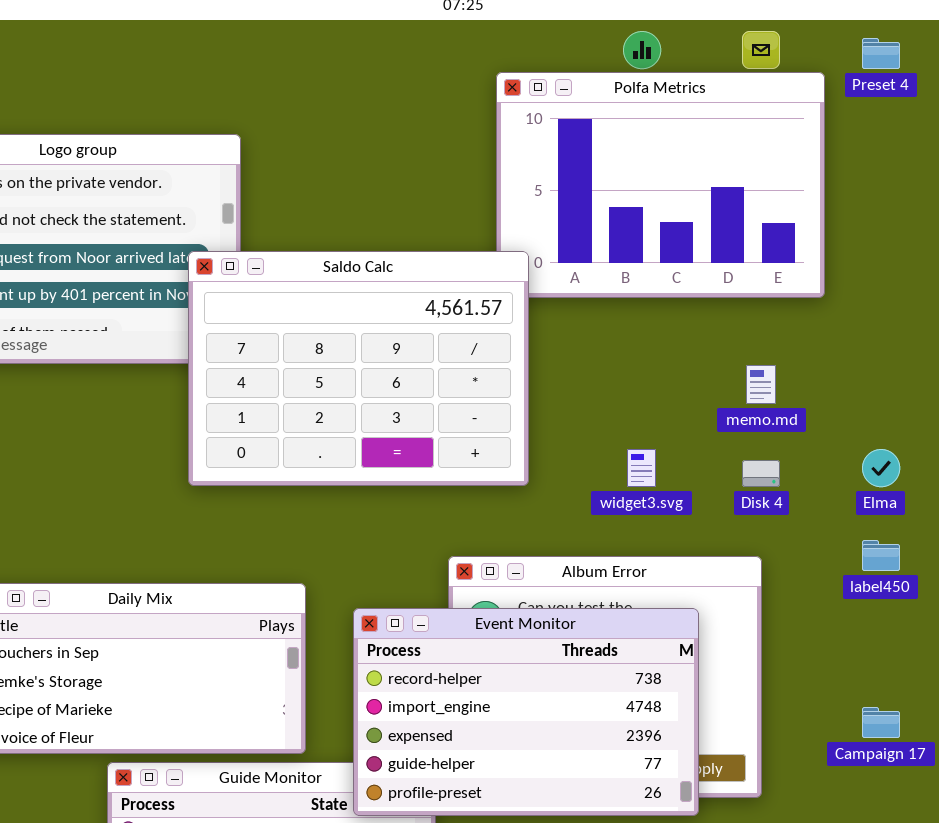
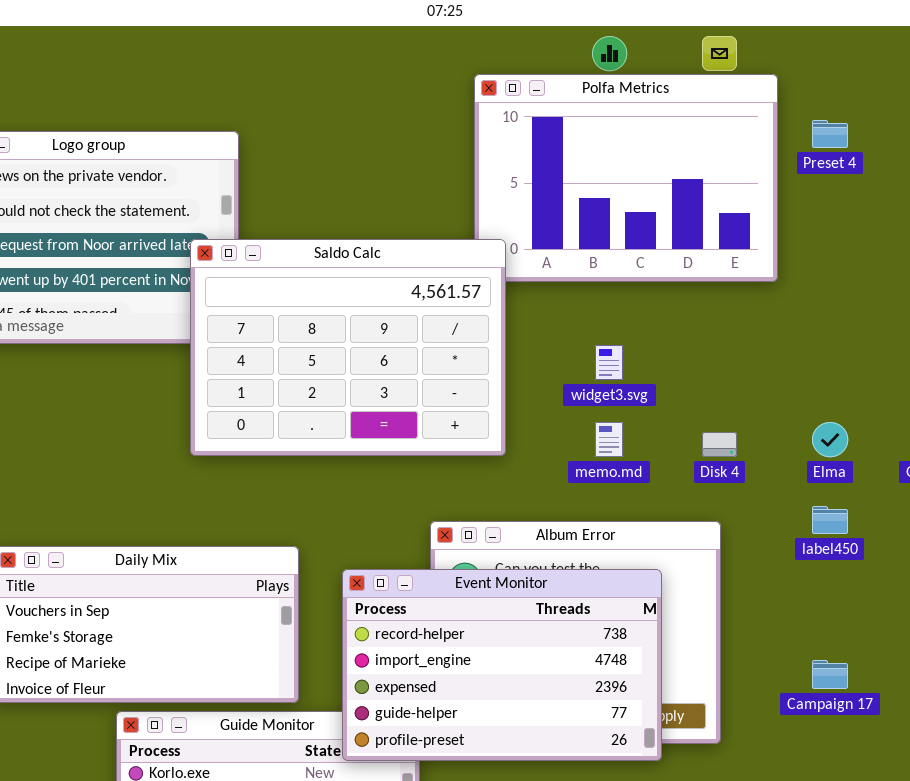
Preset 4: [862,38,900,69] -> [812,120,848,148], moved
memo.md: [746,365,776,404] -> [595,422,623,457], moved
widget3.svg: [627,449,656,487] -> [595,345,623,380], moved

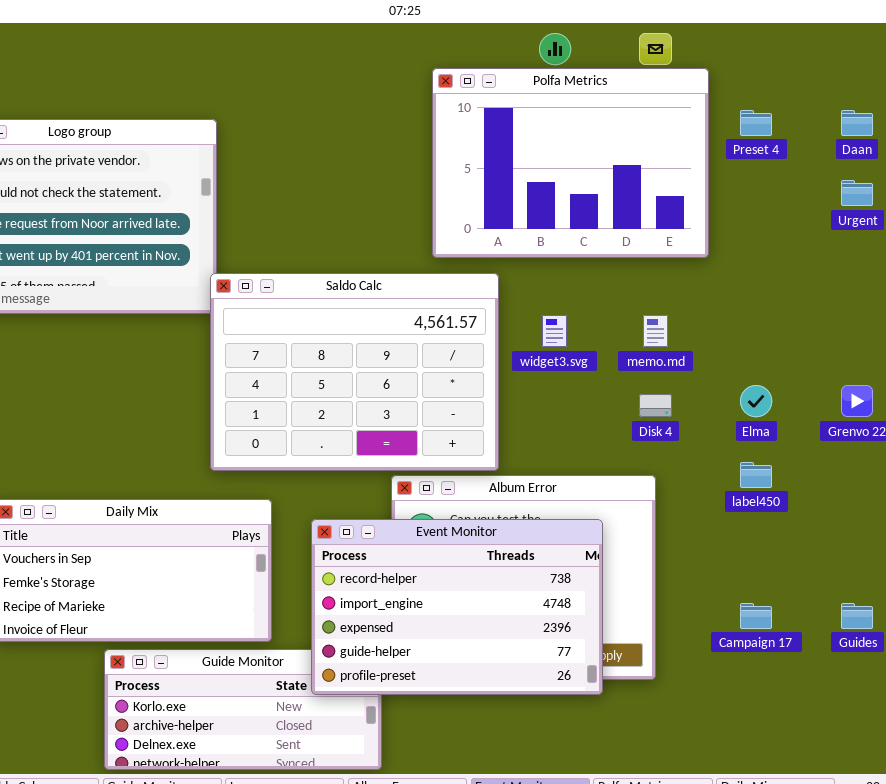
Saldo Calc: [190,239,506,456] -> [210,273,499,471], moved
memo.md: [595,422,623,457] -> [643,315,668,347], moved

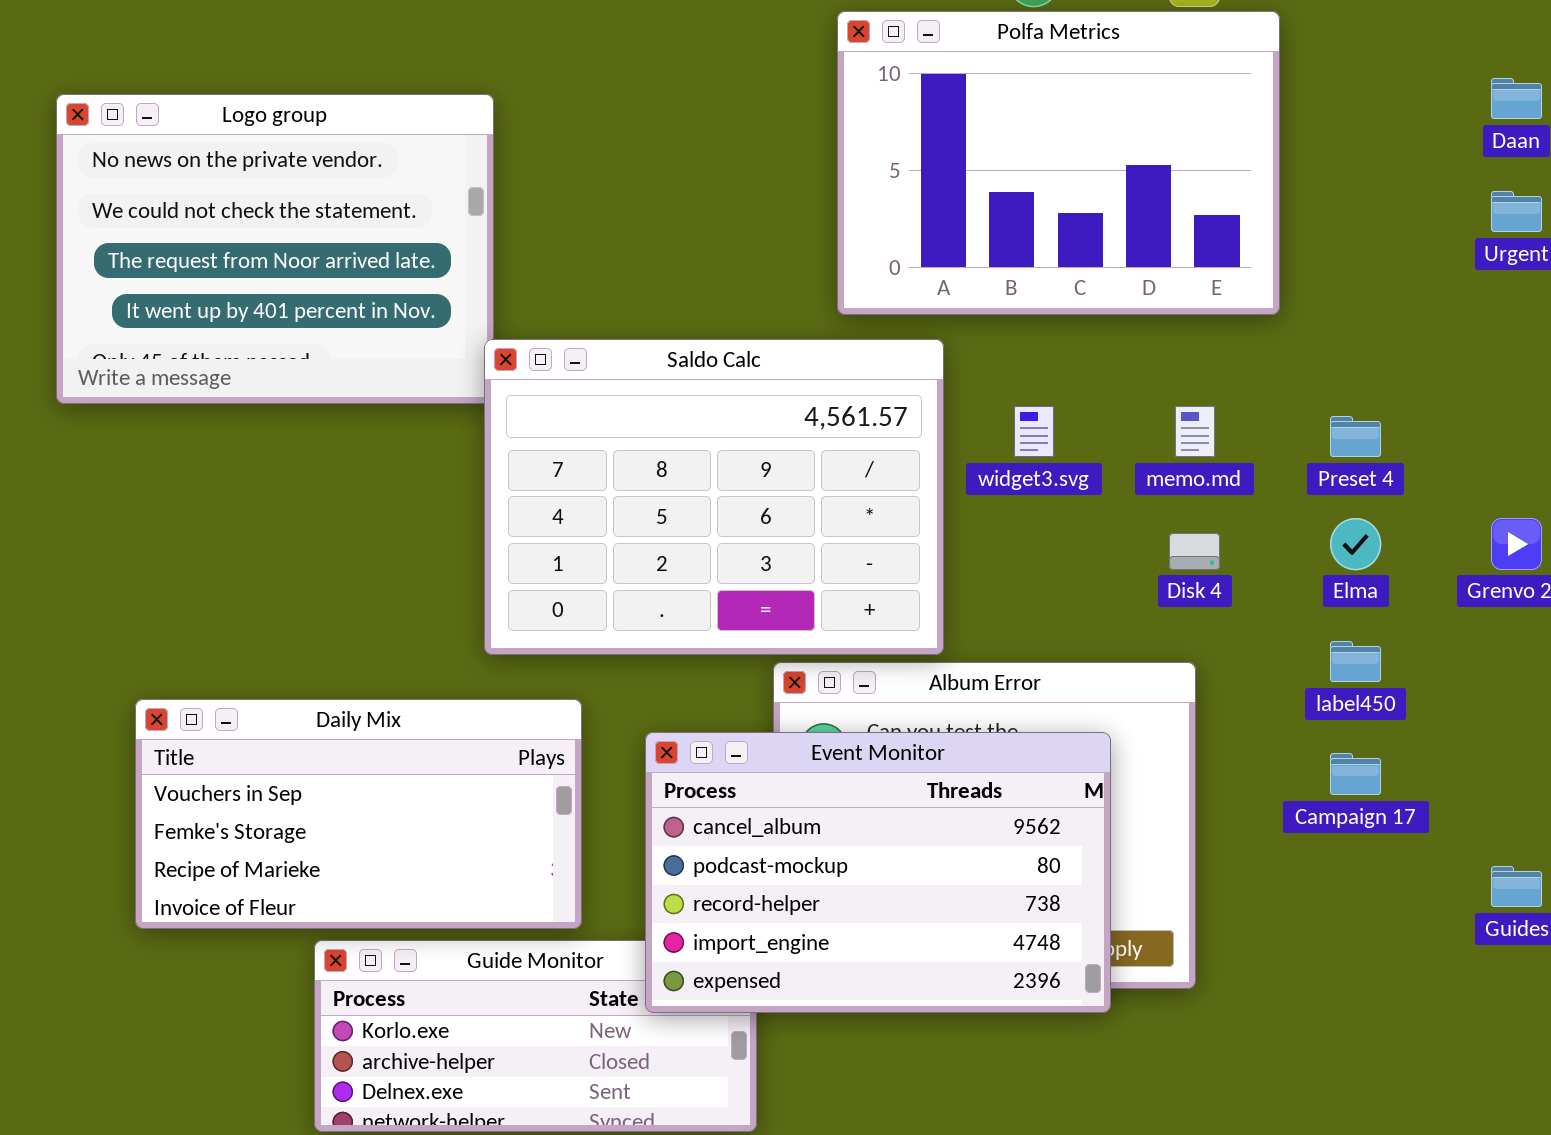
Preset 4: [740,110,772,136] -> [1330,416,1381,457], moved
Event Monitor: [311,519,603,695] -> [645,732,1111,1013], scrolled up 2 rows
Campaign 17: [740,603,772,629] -> [1330,753,1381,795], moved

